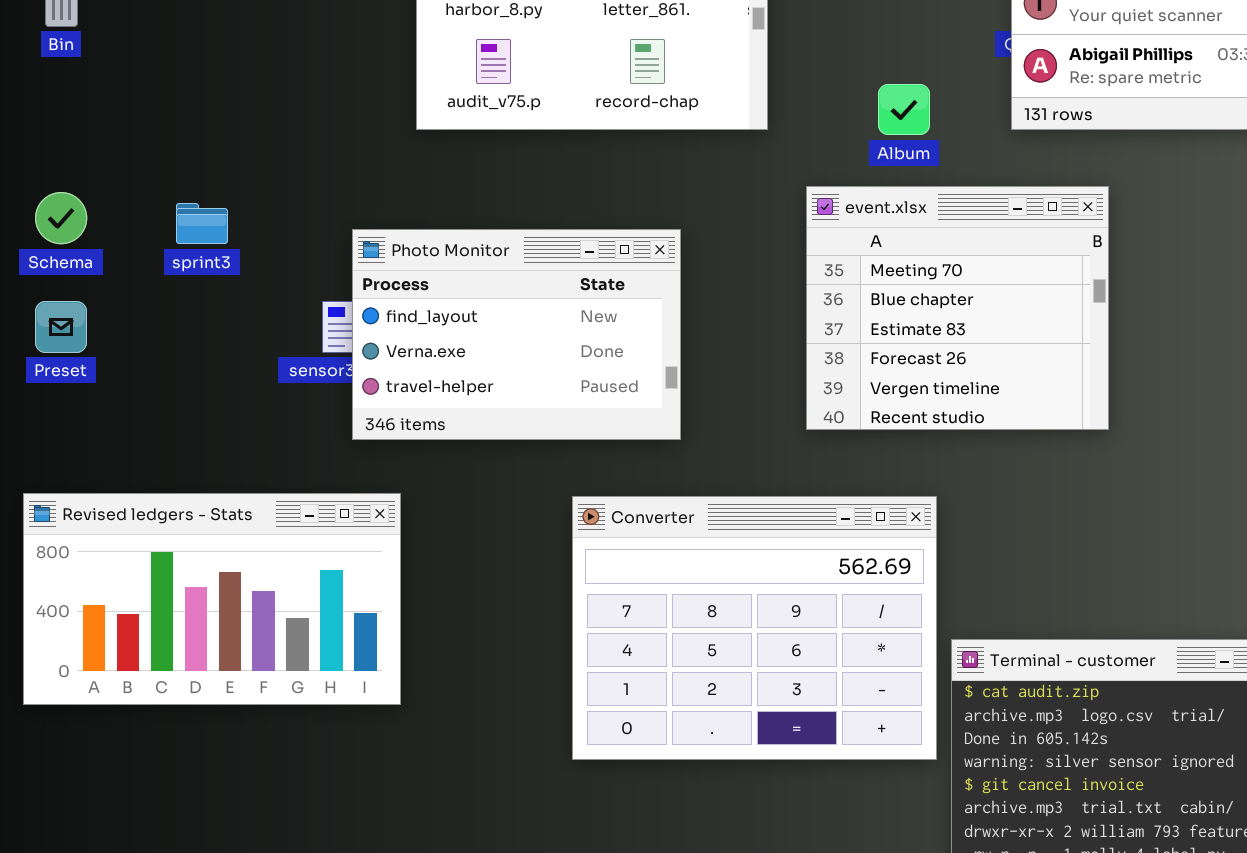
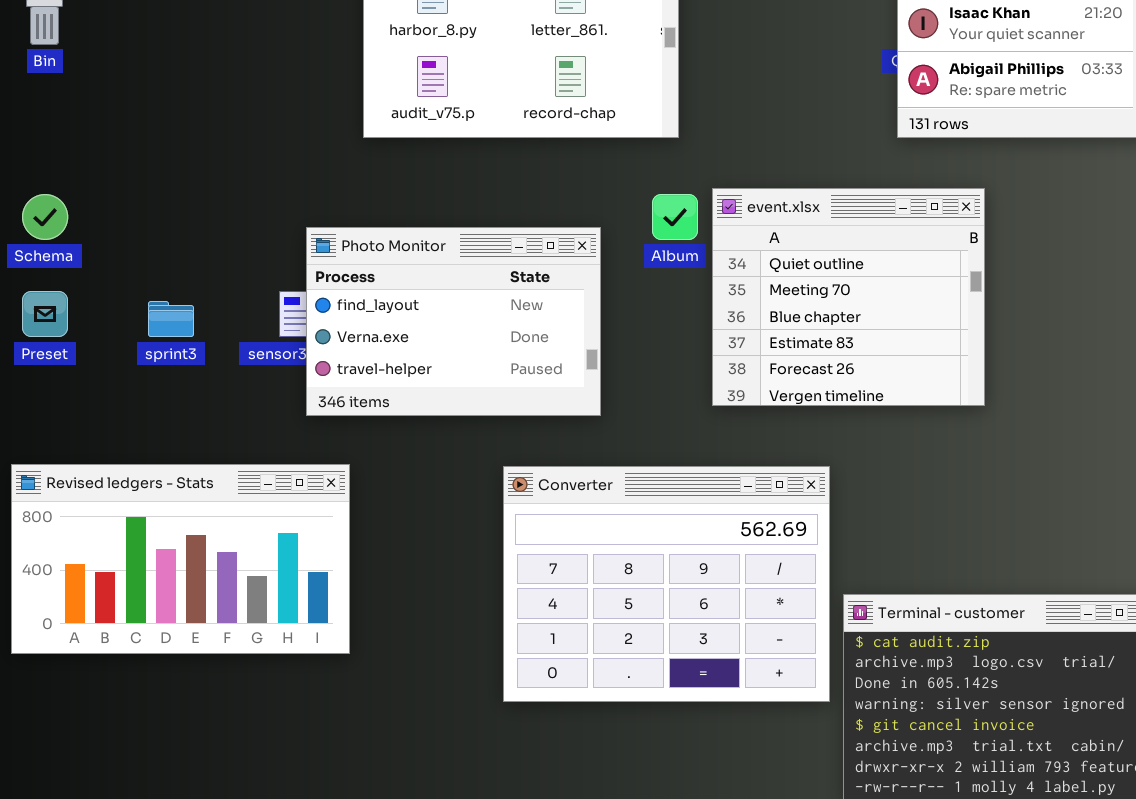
Album: [878,84,930,135] -> [652,194,698,240], moved
event.xlsx: [806,186,1109,430] -> [712,188,985,406], scrolled up 1 row
sprint3: [176,203,228,244] -> [148,301,194,337], moved

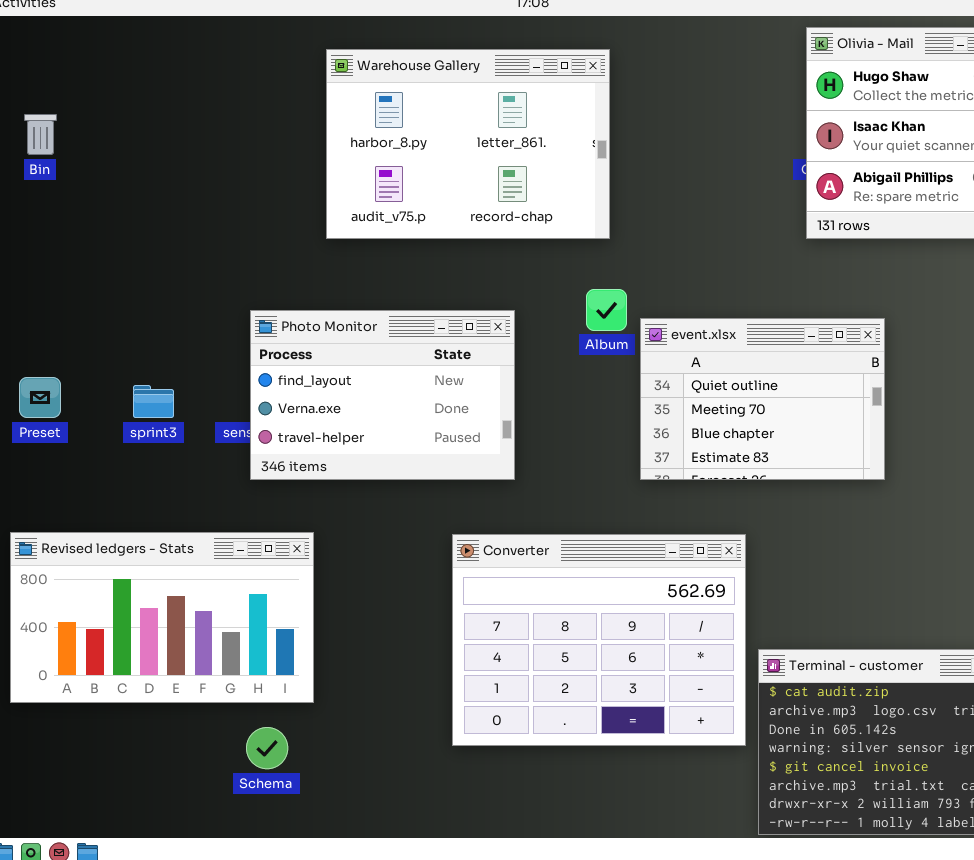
event.xlsx: [712,188,985,406] -> [640,318,885,480], resized
Schema: [22,194,68,240] -> [246,727,288,769], moved
Photo Monitor: [306,227,601,416] -> [250,310,515,480], moved

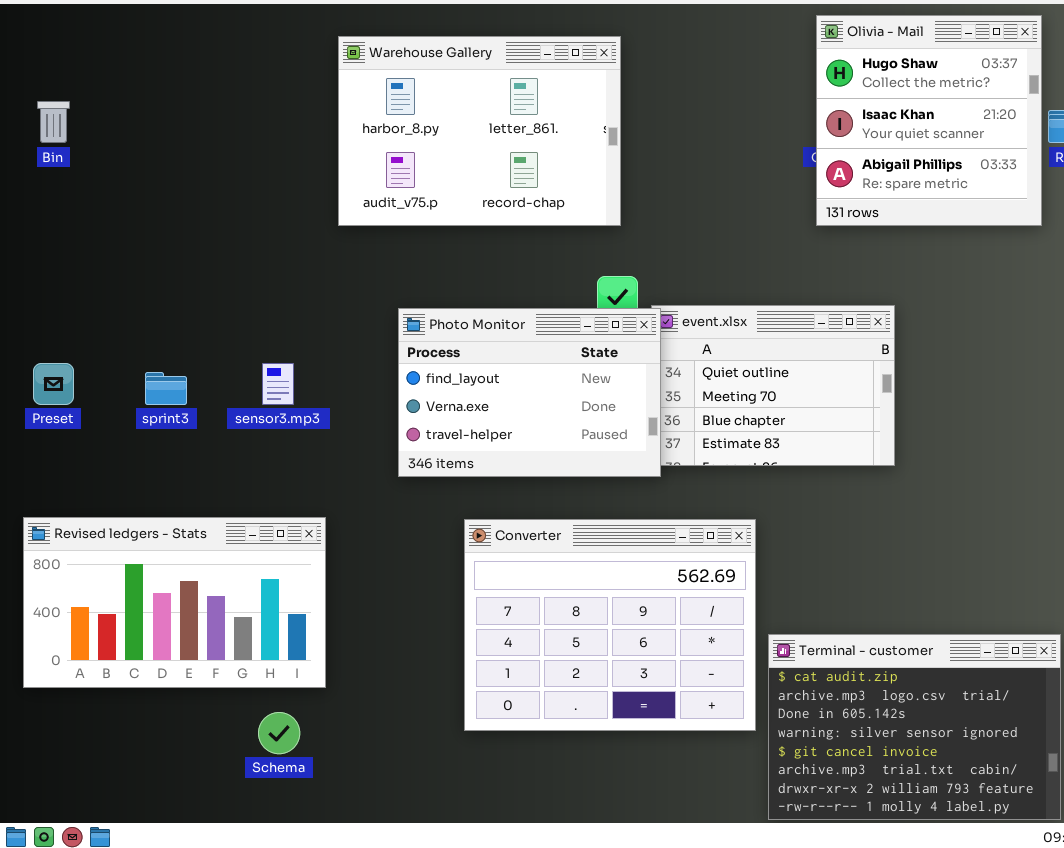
Photo Monitor: [250,310,515,480] -> [398,308,661,477], moved

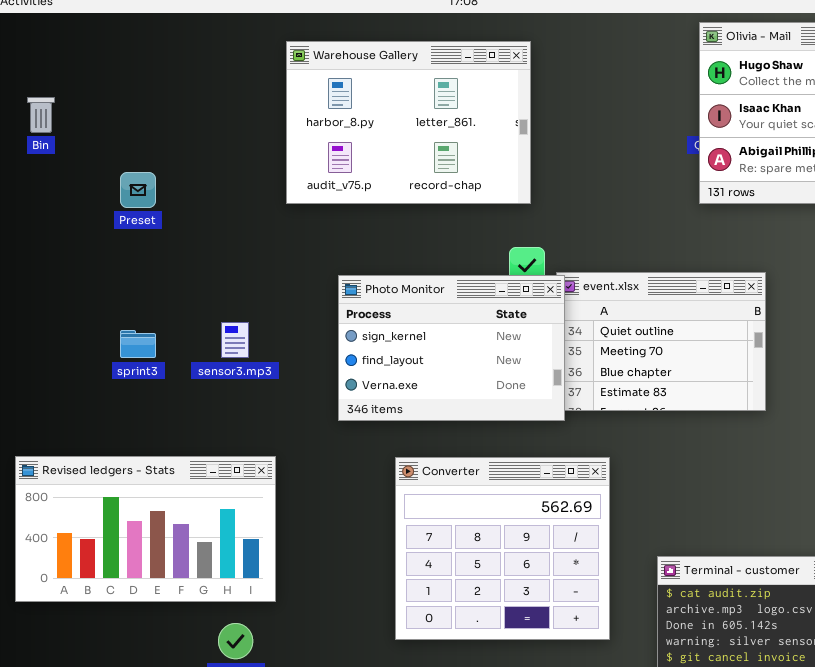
Photo Monitor: [398,308,661,477] -> [338,275,565,421], scrolled up 1 row
Preset: [33,363,74,405] -> [120,172,156,208], moved
Converter: [464,519,756,731] -> [395,457,610,640], resized

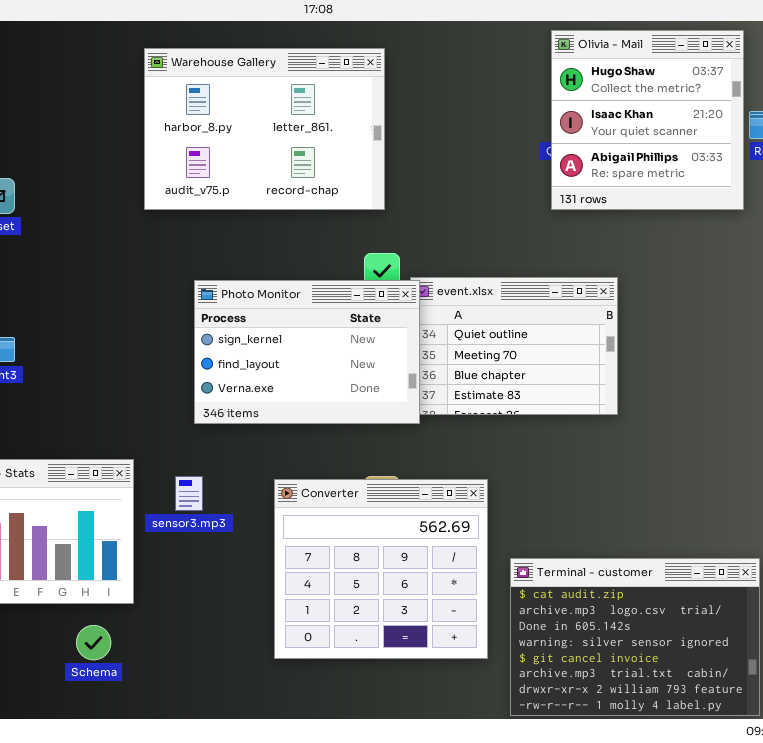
sensor3.mp3: [221,322,249,358] -> [175,476,203,511], moved
Converter: [395,457,610,640] -> [274,479,488,659], moved

